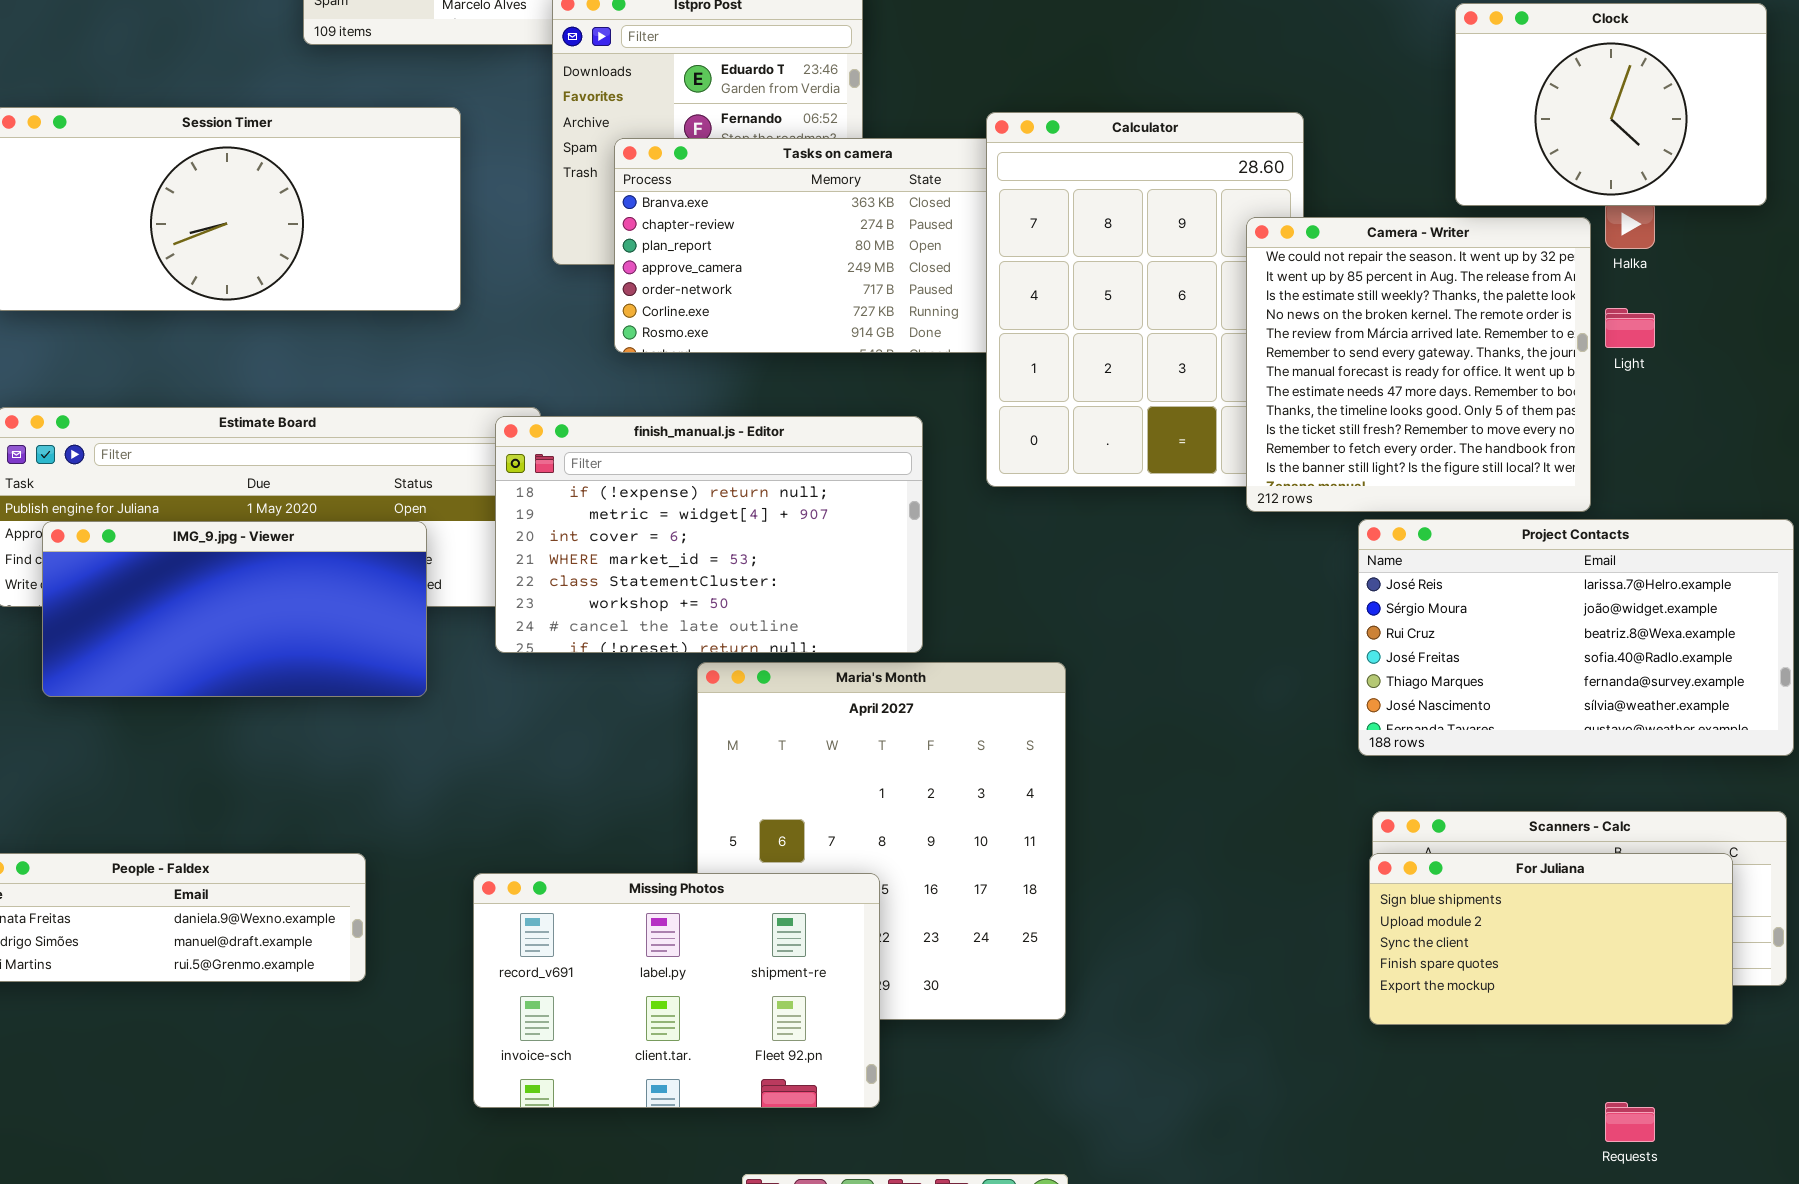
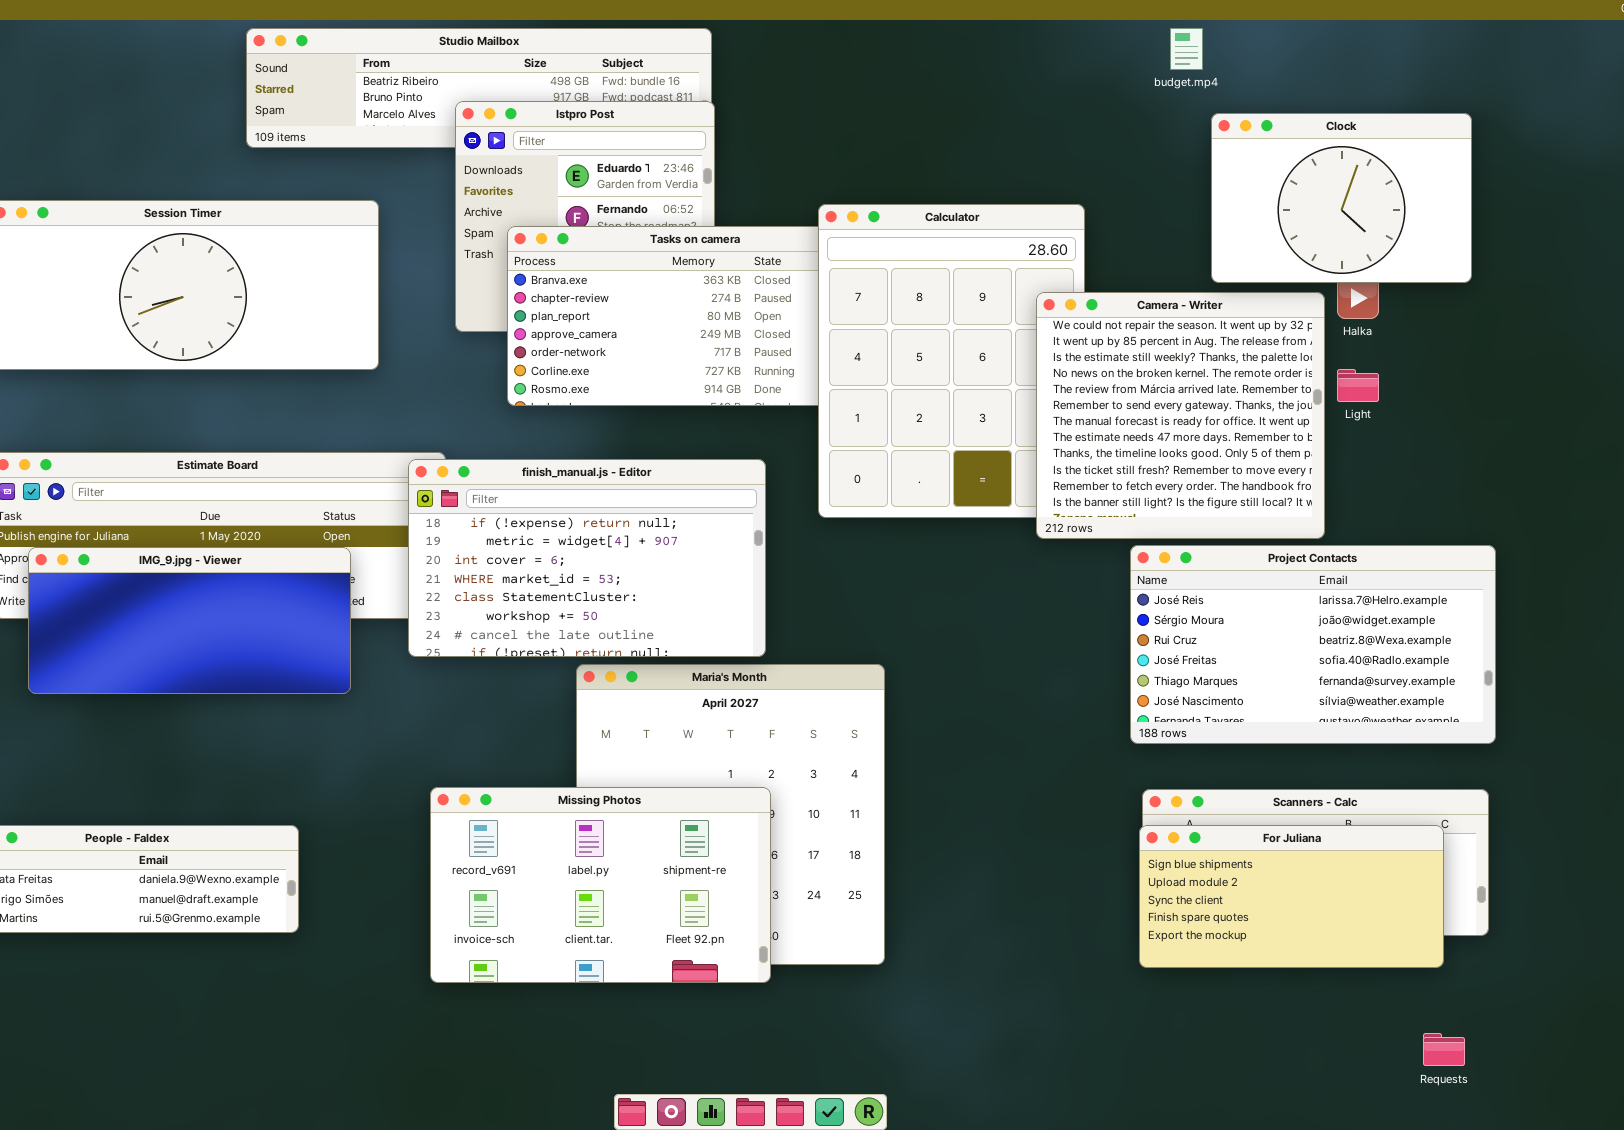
Missing Photos: [473,873,880,1108] -> [430,787,771,983], moved
Requests: [1605,1102,1655,1142] -> [1423,1033,1465,1066], moved

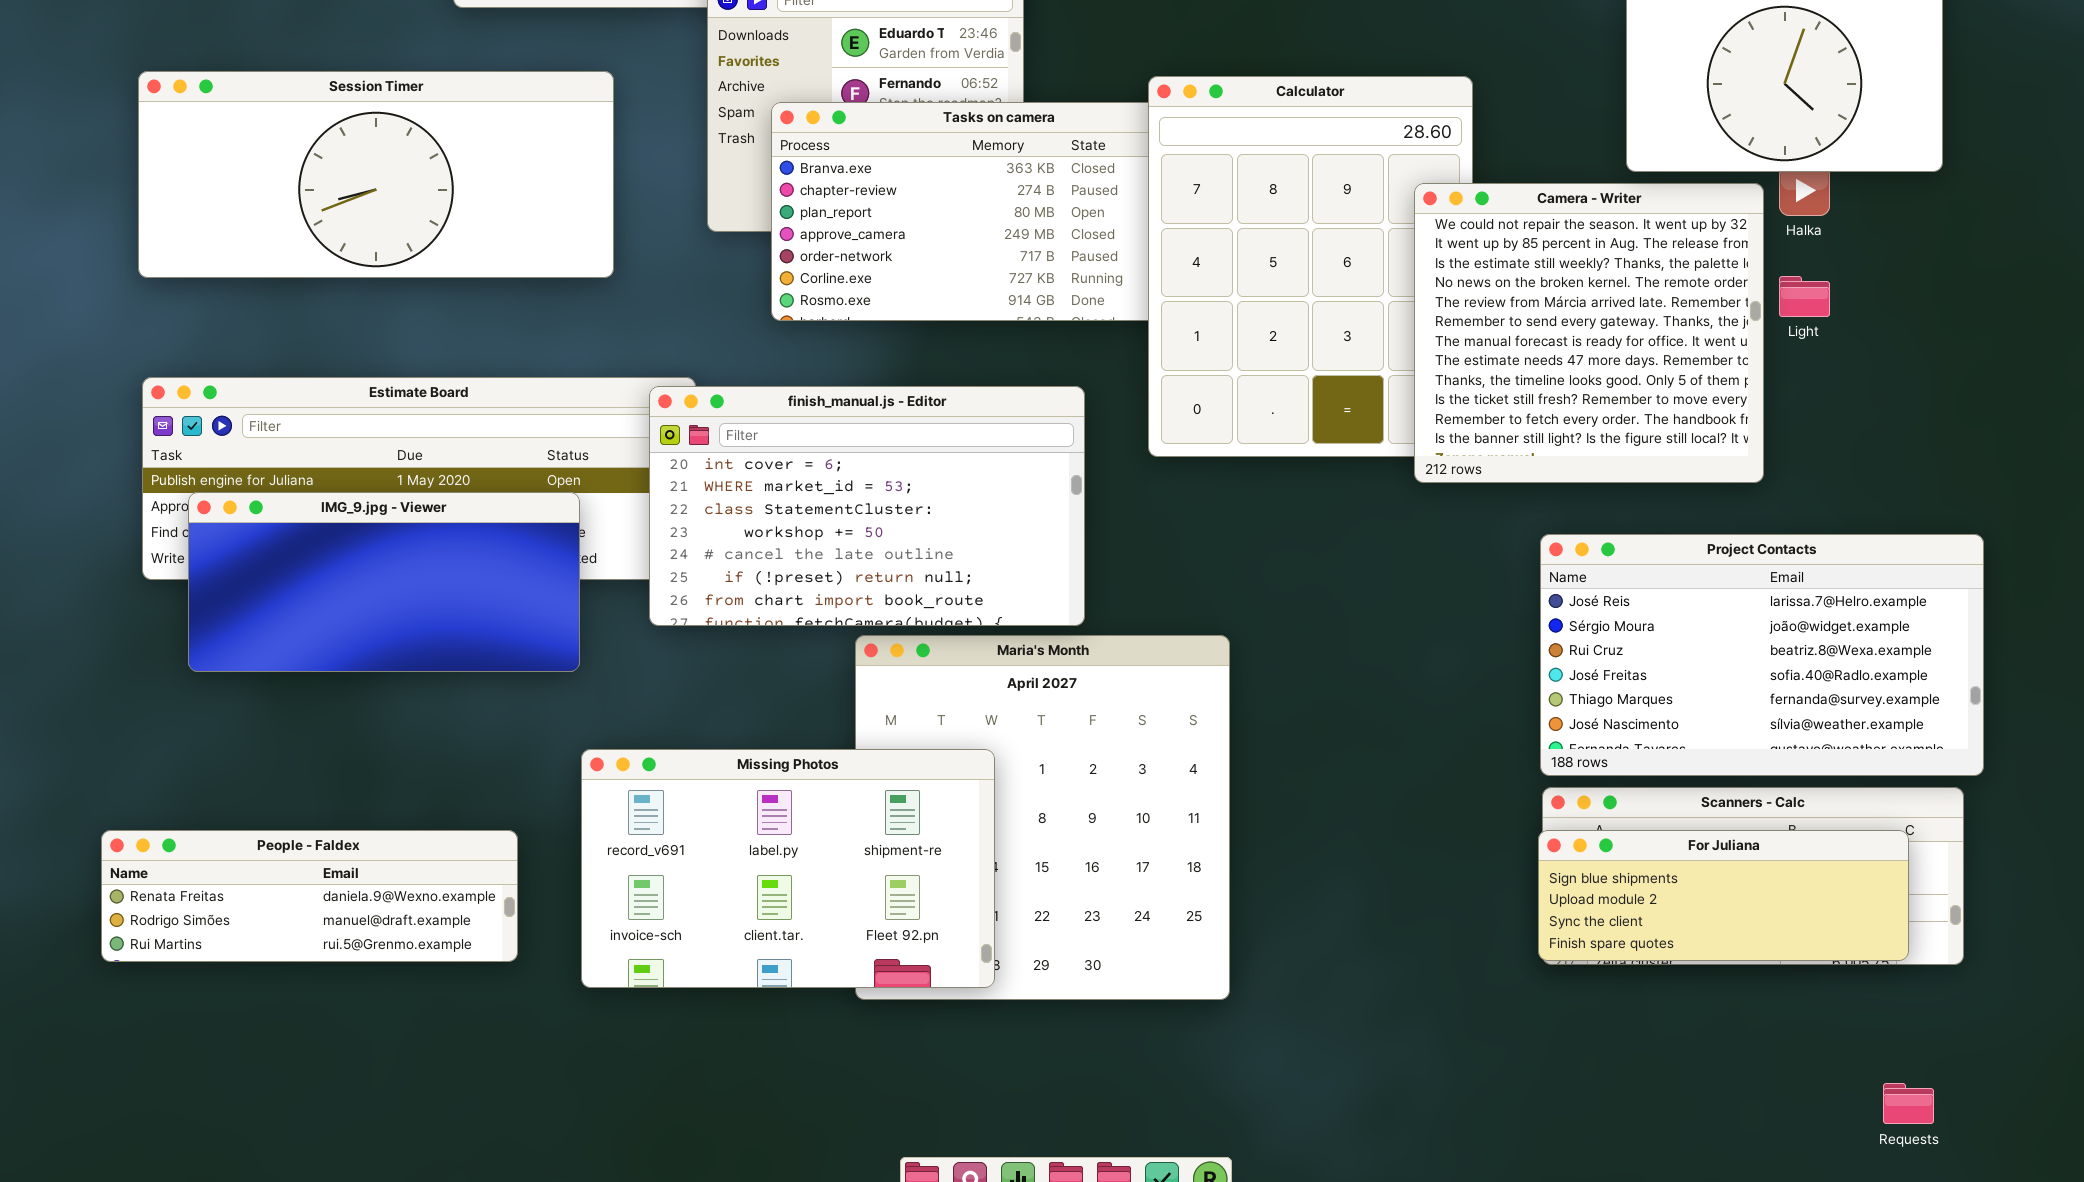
finish_manual.js - Editor: [408,459,766,657] -> [649,386,1085,626], scrolled down 2 rows
Project Contacts: [1130,545,1496,744] -> [1540,534,1984,776], moved
Missing Photos: [430,787,771,983] -> [581,749,995,988], moved
For Juliana: [1139,825,1444,968] -> [1538,830,1909,961], resized

